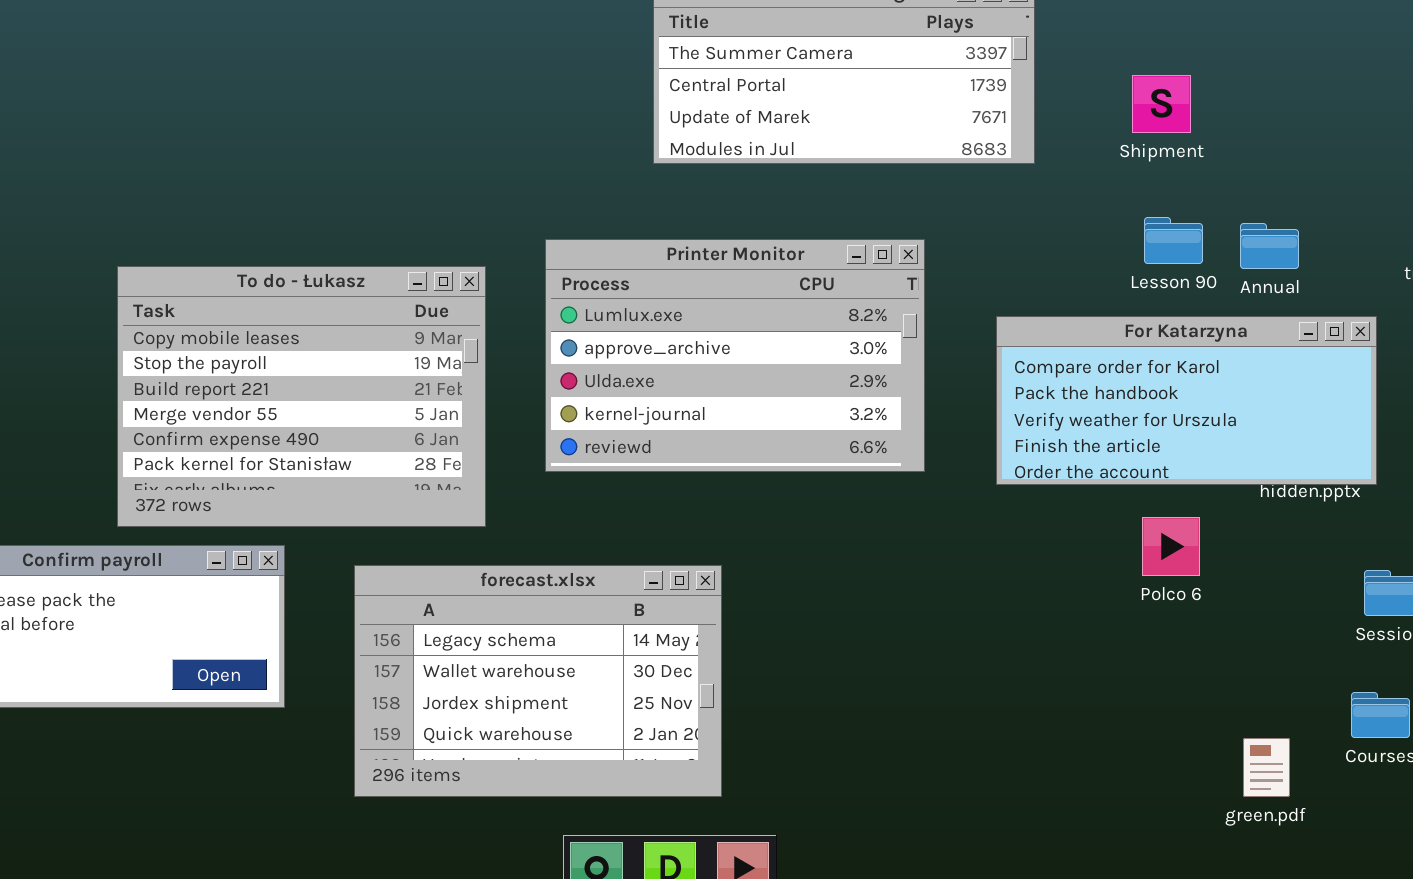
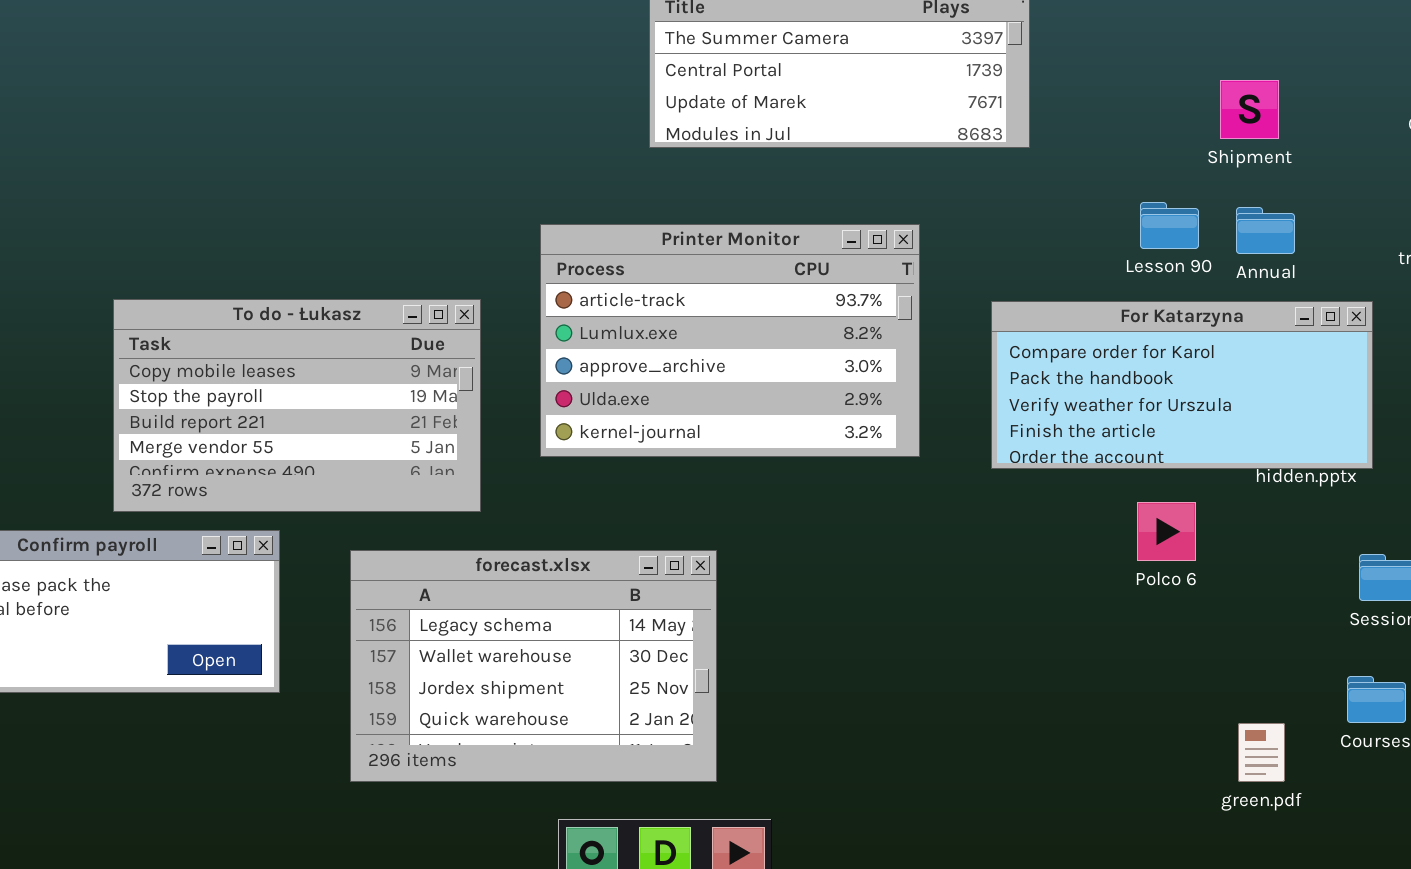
Shipment: [1132,75,1191,133] -> [1220,80,1279,139], moved
Printer Monitor: [545,239,925,472] -> [540,224,920,457], scrolled up 1 row
To do - Łukasz: [117,266,486,527] -> [113,299,481,512], resized

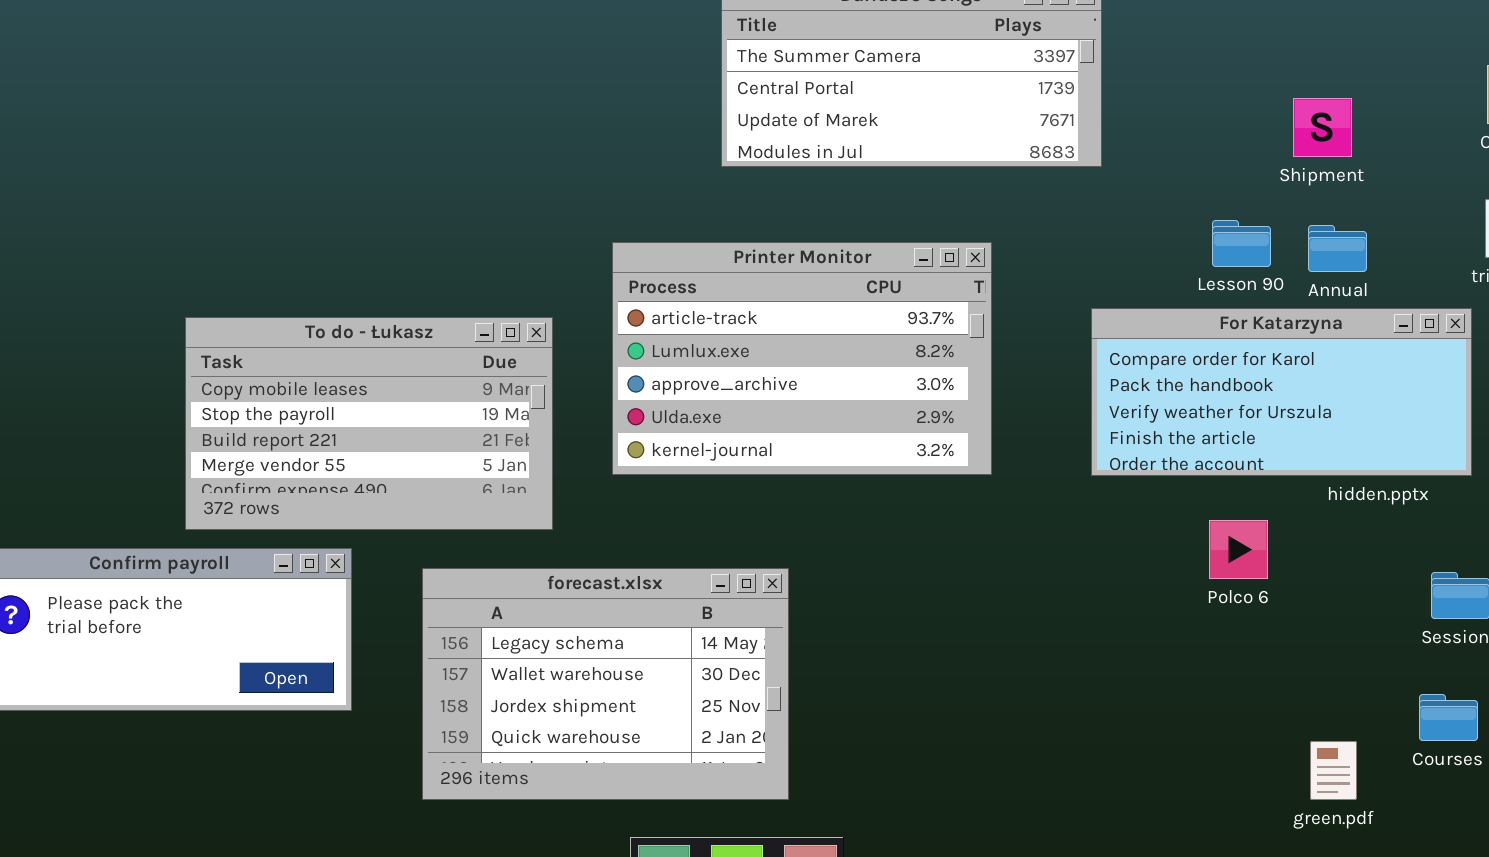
For Katarzyna: [991,301,1373,469] -> [1091,308,1472,476], moved

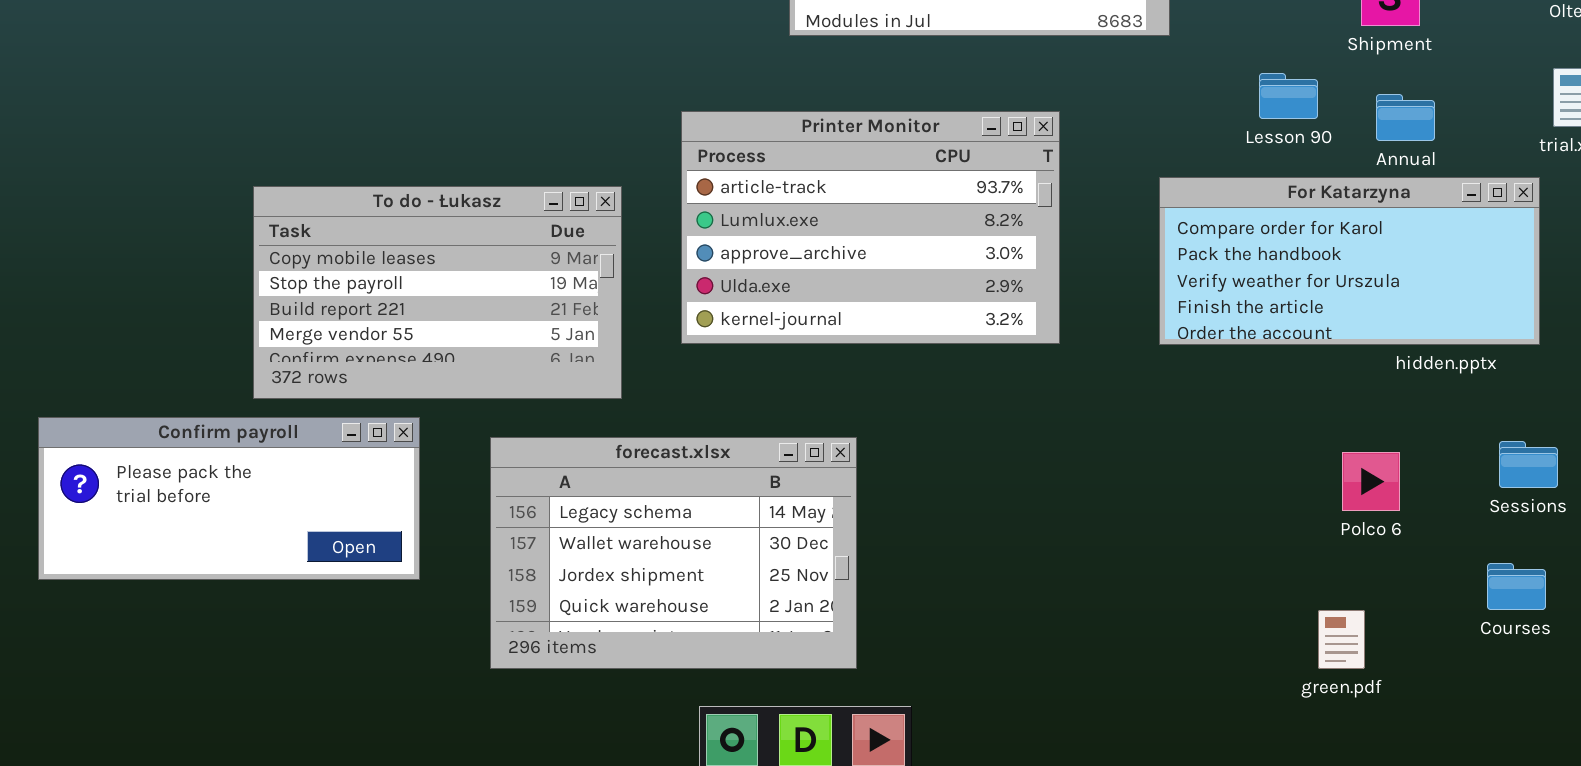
Lesson 90: [1212,220,1271,267] -> [1259,73,1318,119], moved
Polco 6: [1209,520,1268,579] -> [1342,452,1400,511], moved
green.pdf: [1310,741,1357,800] -> [1318,610,1365,669], moved

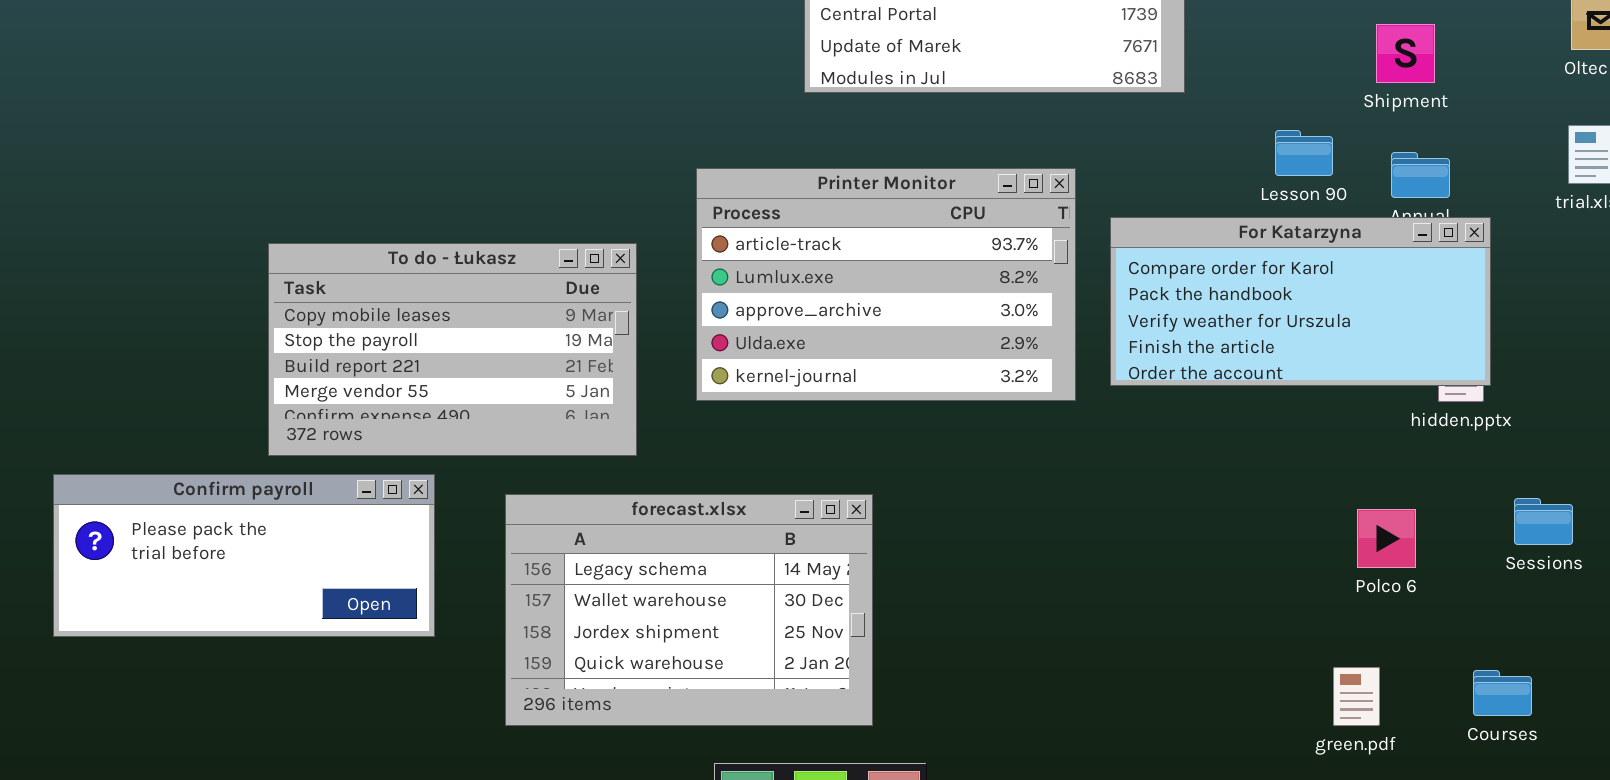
For Katarzyna: [1159,177,1540,345] -> [1110,217,1491,386], moved
Courses: [1487,563,1546,610] -> [1473,670,1532,716], moved

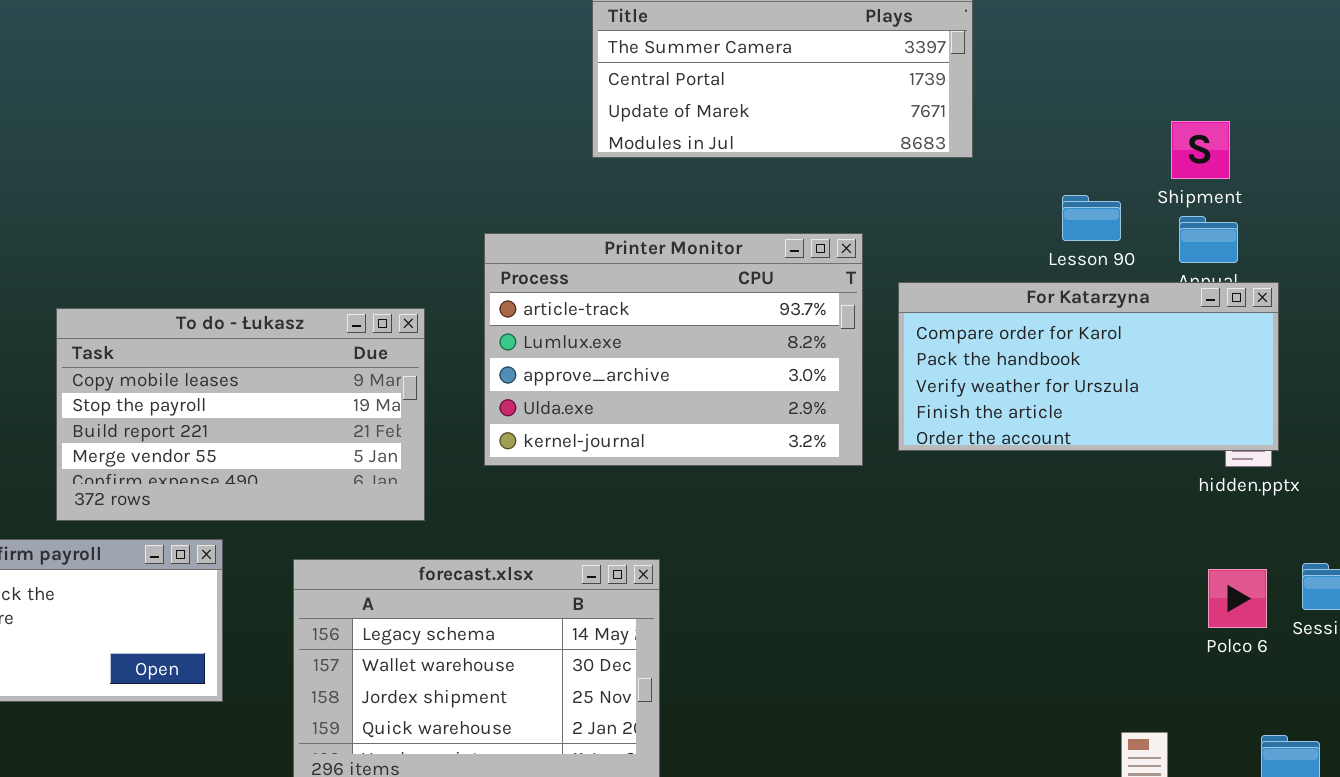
Shipment: [1376,24,1435,83] -> [1171,121,1230,179], moved
Polco 6: [1357,509,1416,568] -> [1208,569,1267,628], moved

